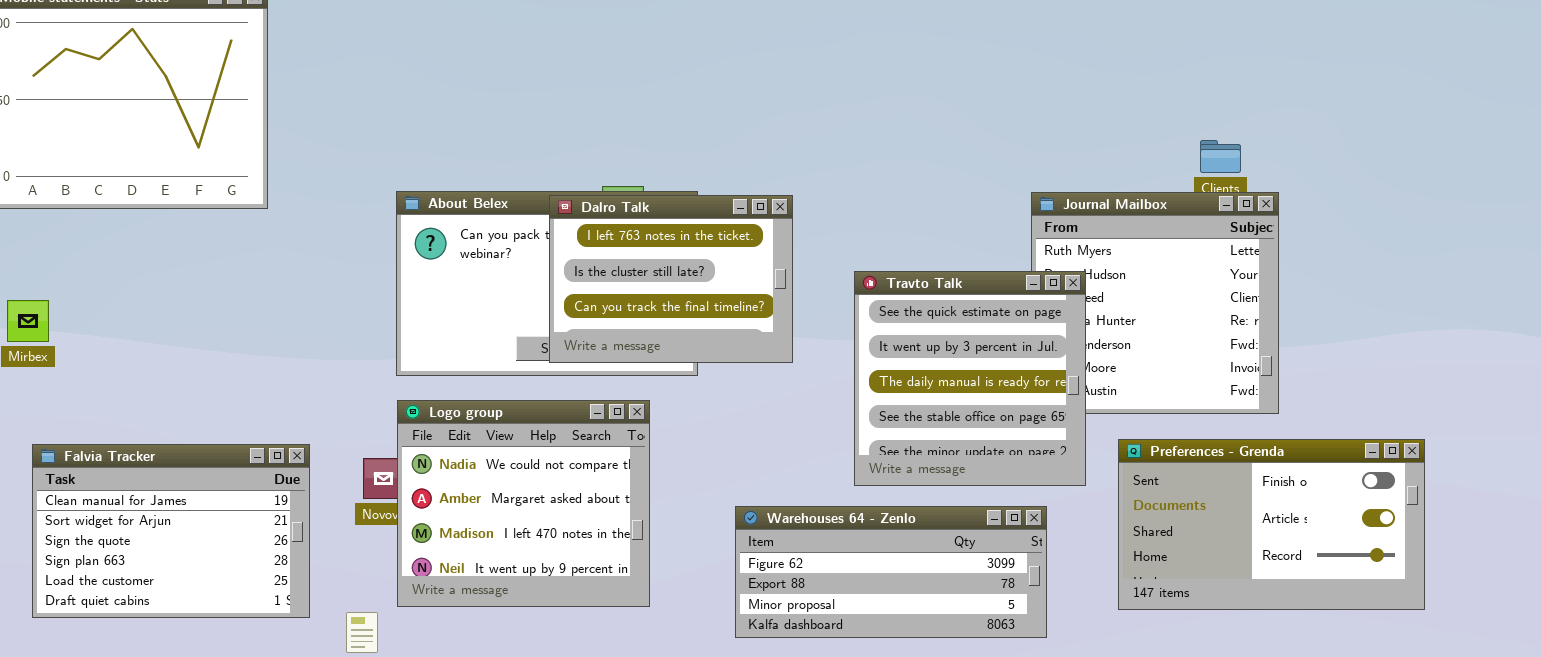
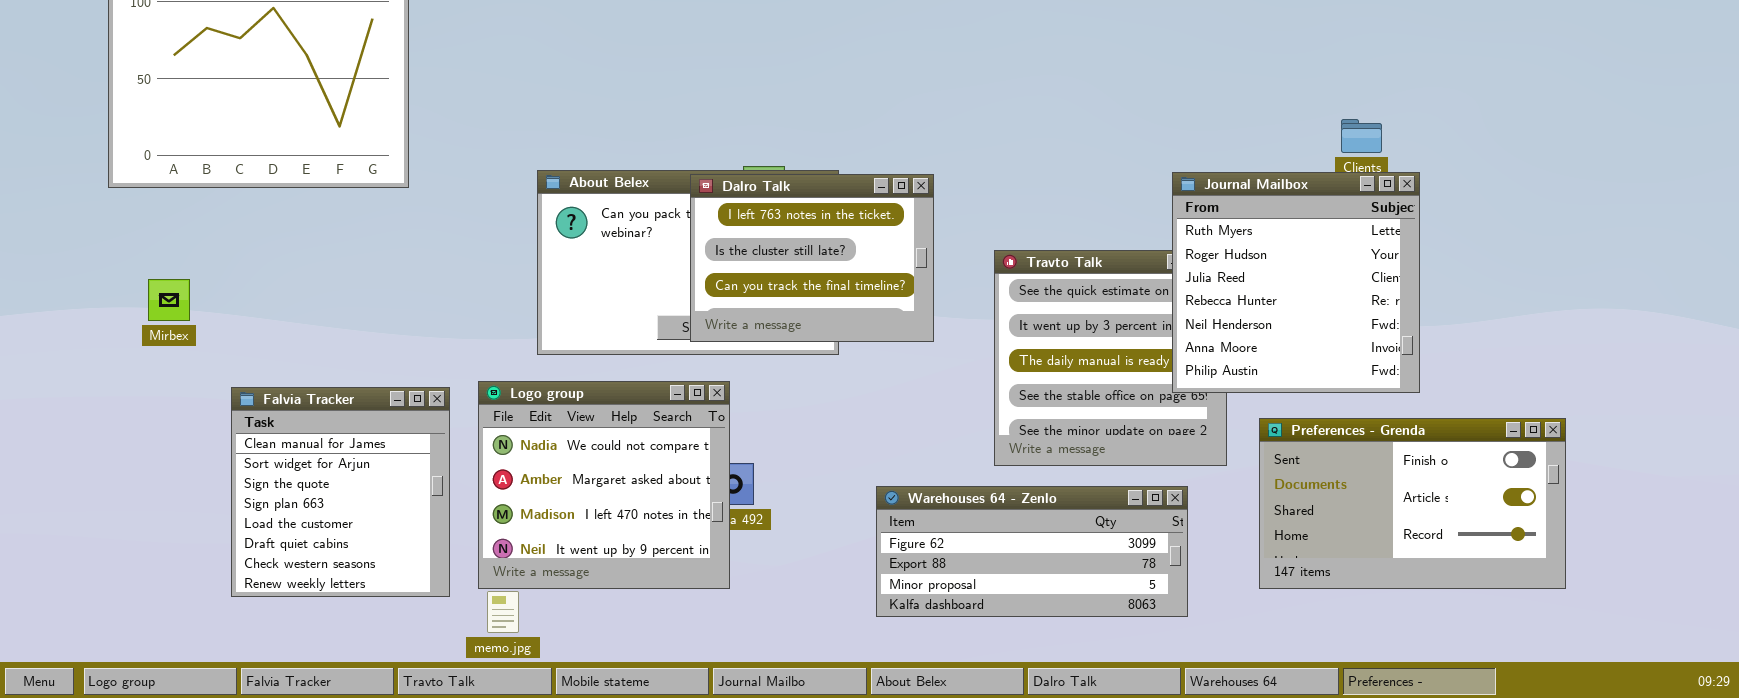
Journal Mailbox: [1031,192,1279,414] -> [1172,172,1420,393], raised
Logo group: [397,400,650,607] -> [478,381,730,589], moved
Falvia Tracker: [32,444,310,618] -> [231,387,450,597], resized

